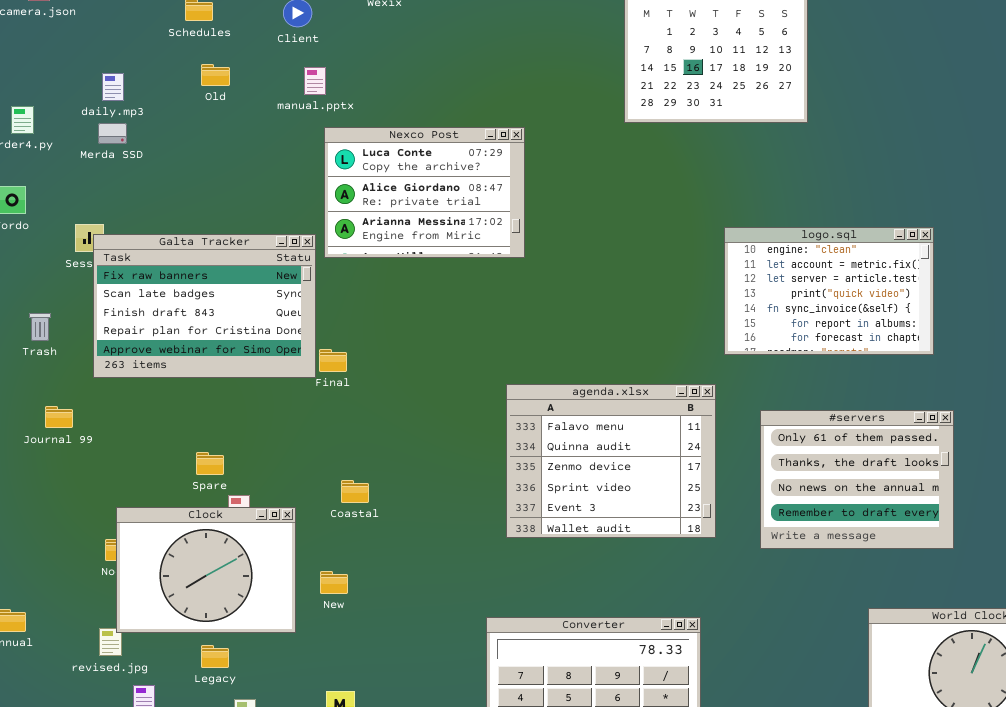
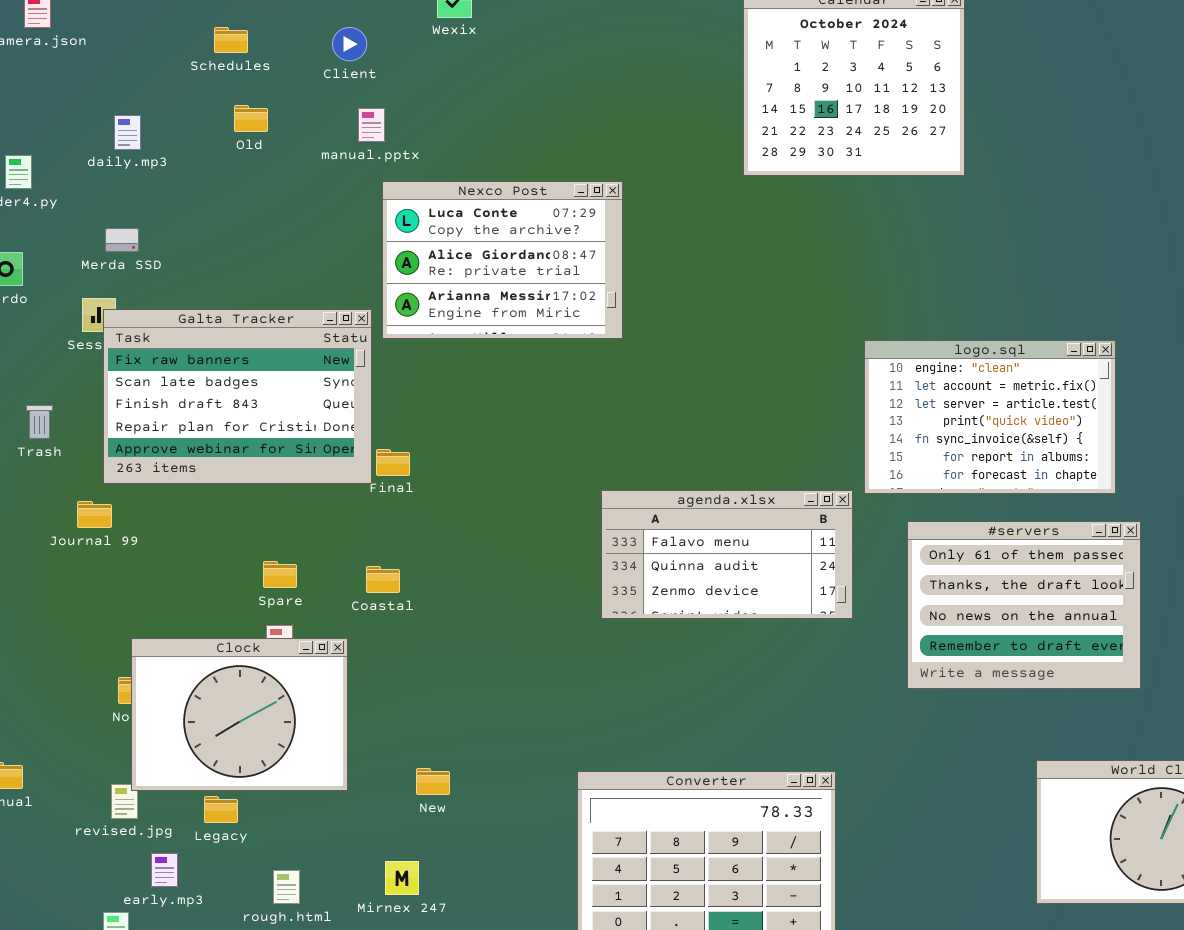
Merda SSD: [98,123,127,144] -> [105,228,139,252], moved
logo.sql: [724,227,934,355] -> [864,340,1116,494], moved
agenda.xlsx: [506,384,716,538] -> [601,490,853,619], resized
Journal 99: [45,406,73,428] -> [77,501,112,528], moved
Spare: [196,452,224,475] -> [263,561,297,588], moved
Coastal: [341,480,369,503] -> [366,566,400,593], moved
New: [320,571,348,594] -> [416,768,450,795], moved
Legacy: [201,645,229,668] -> [204,796,238,823], moved

